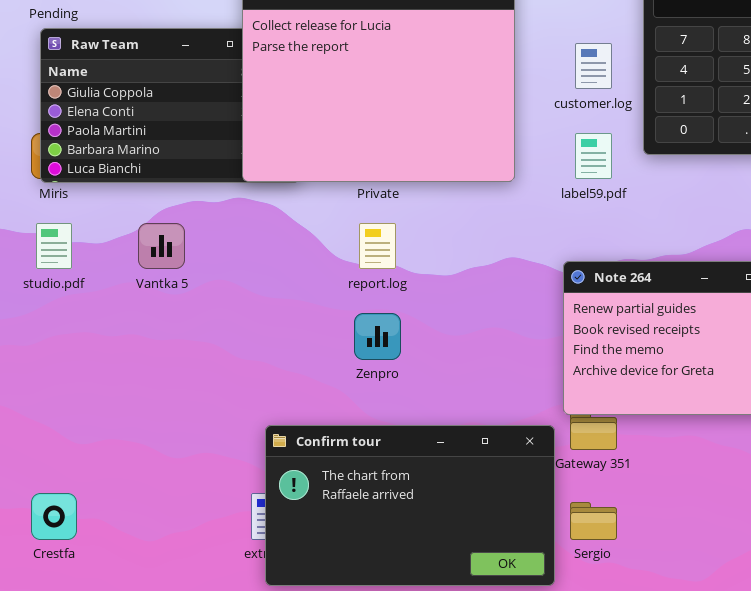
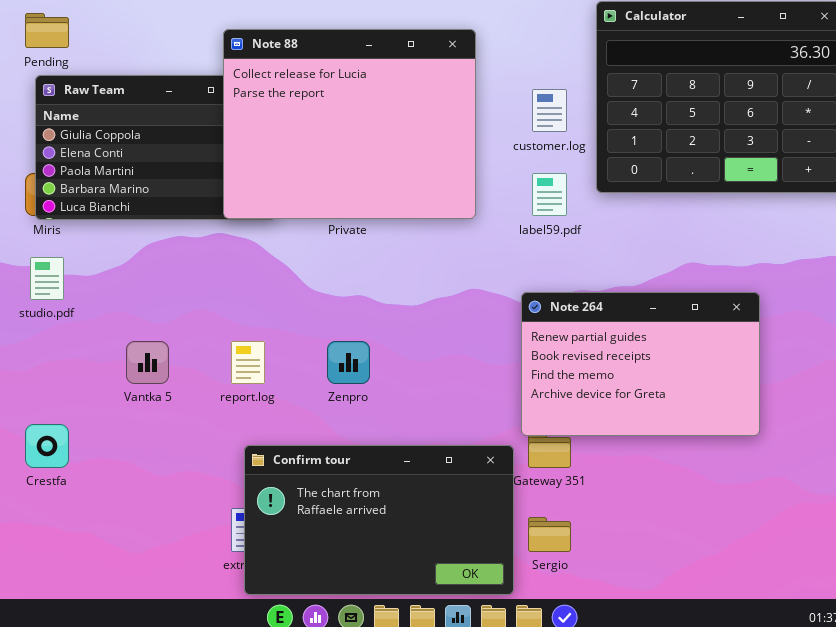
Vantka 5: [138,223,185,269] -> [126,341,169,384], moved
report.log: [359,223,396,269] -> [231,341,265,384], moved
Crestfa: [31,493,77,540] -> [25,424,69,468], moved

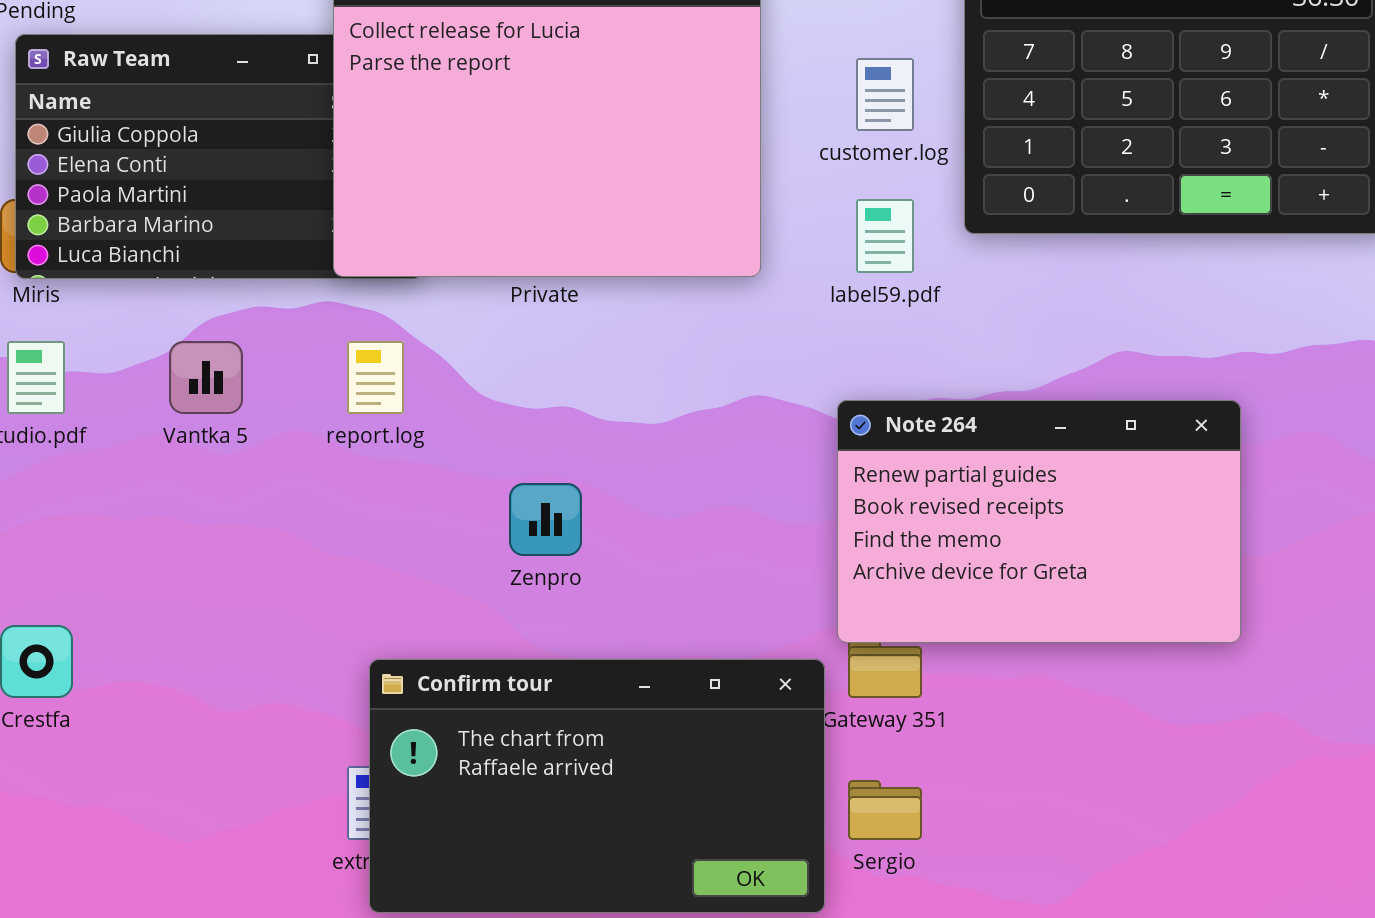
Vantka 5: [126,341,169,384] -> [169,341,243,414], moved
report.log: [231,341,265,384] -> [347,341,404,414], moved

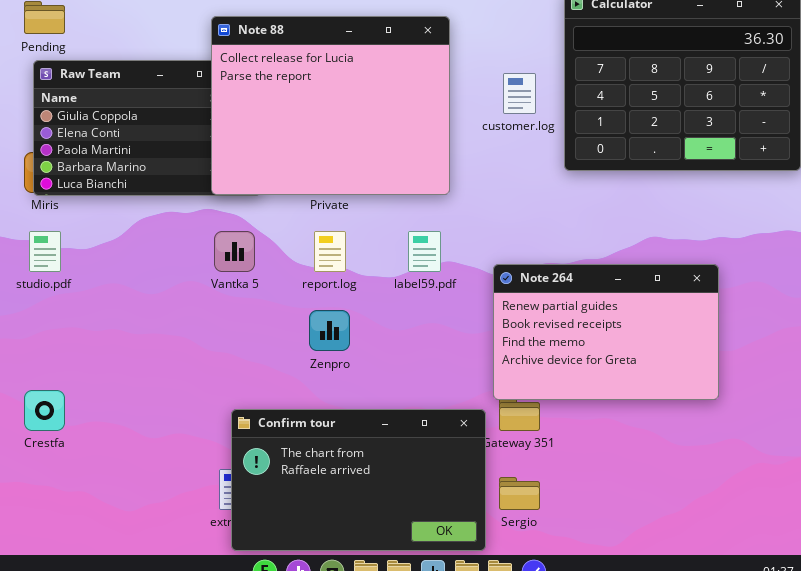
label59.pdf: [856,199,914,273] -> [408,231,441,272], moved
Vantka 5: [169,341,243,414] -> [214,231,255,272], moved
report.log: [347,341,404,414] -> [314,231,346,272], moved

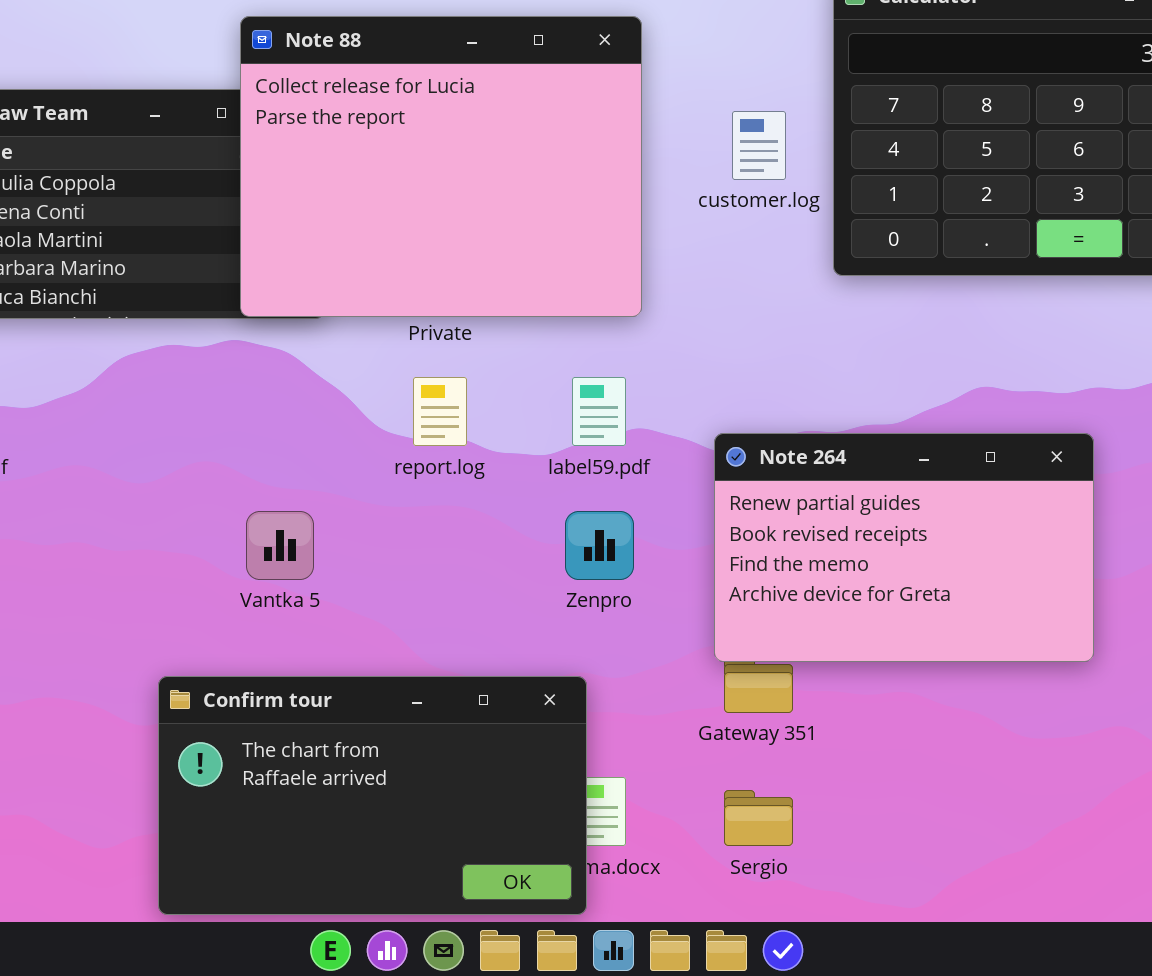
Vantka 5: [214,231,255,272] -> [246,511,314,580], moved
Zenpro: [309,310,350,351] -> [565,511,634,580], moved
Confirm tour: [231,409,486,551] -> [158,676,587,915], moved

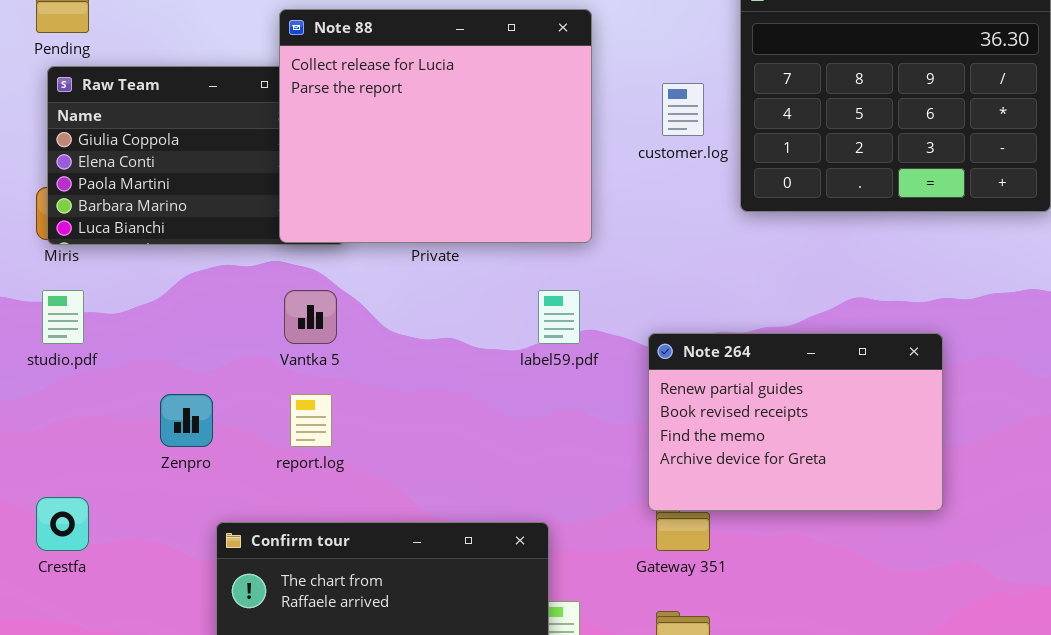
report.log: [413,377,467,446] -> [290,394,332,447], moved
Vantka 5: [246,511,314,580] -> [284,290,337,344], moved
Zenpro: [565,511,634,580] -> [160,394,213,447], moved

